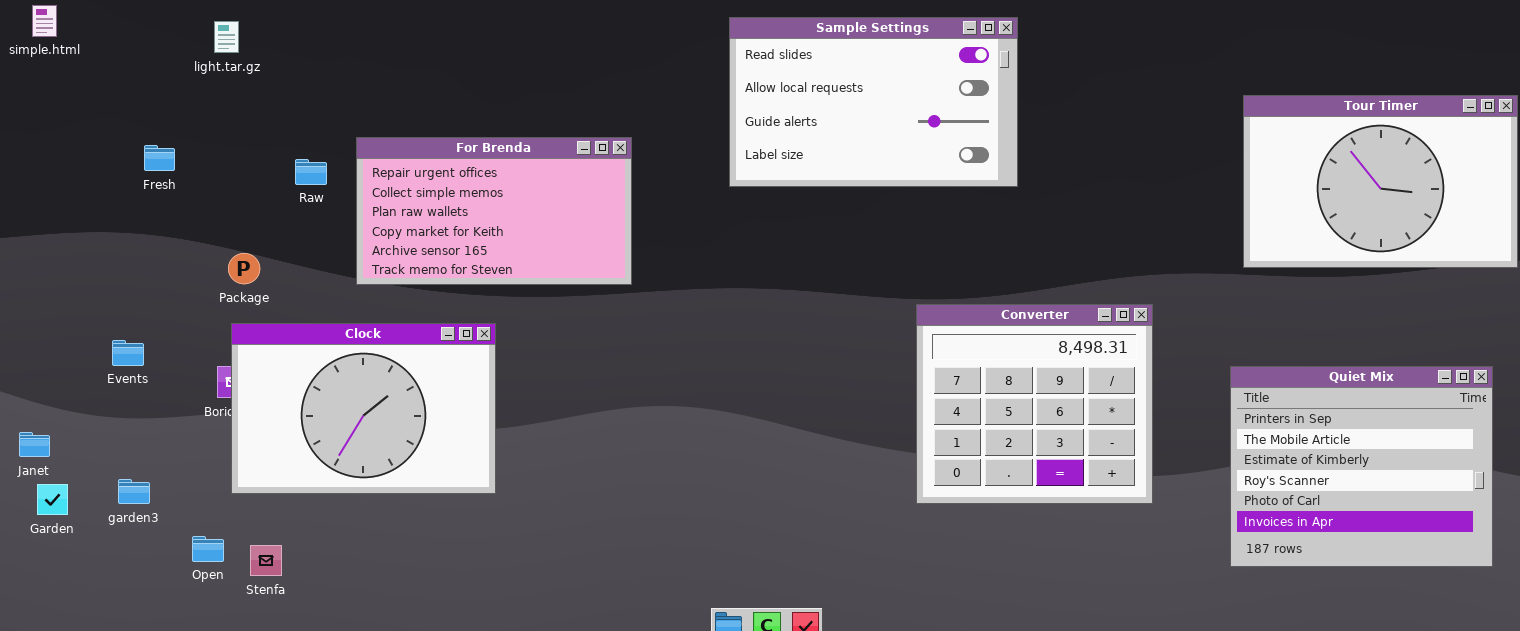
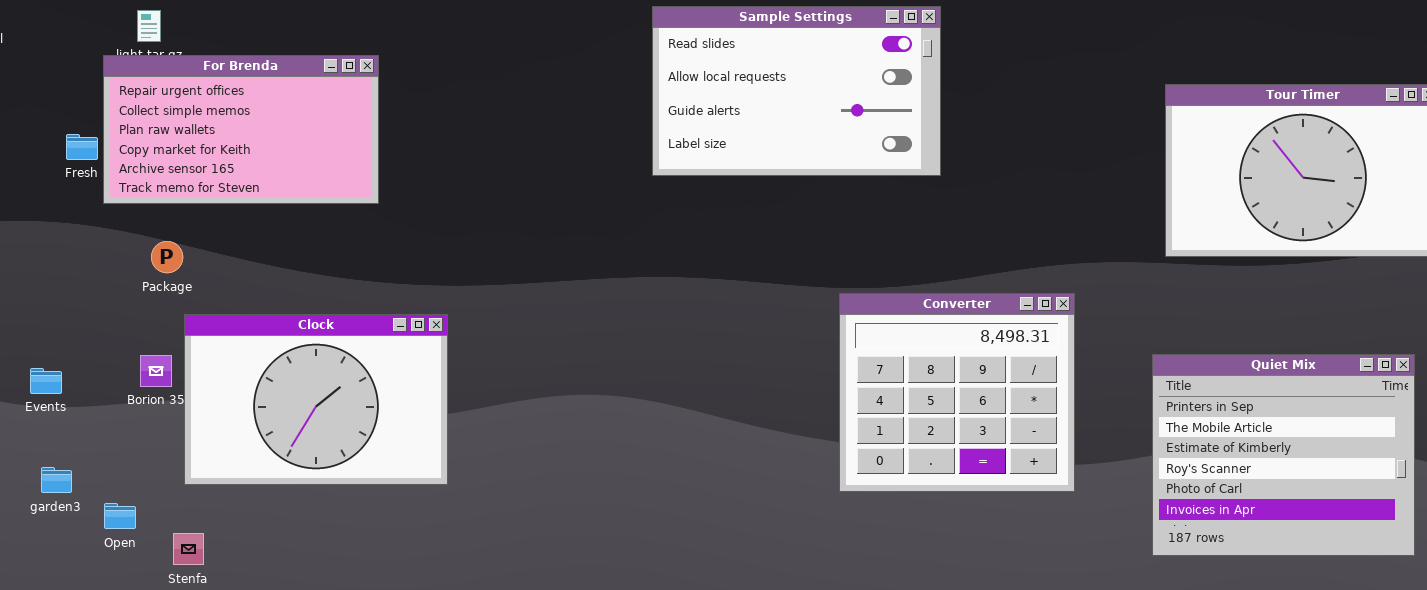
For Brenda: [356,137,632,285] -> [103,55,379,204], moved
Clock: [231,323,496,494] -> [184,314,448,485], moved
Events: [112,340,144,366] -> [30,368,62,394], moved
Open: [192,536,224,562] -> [104,503,136,529], moved

